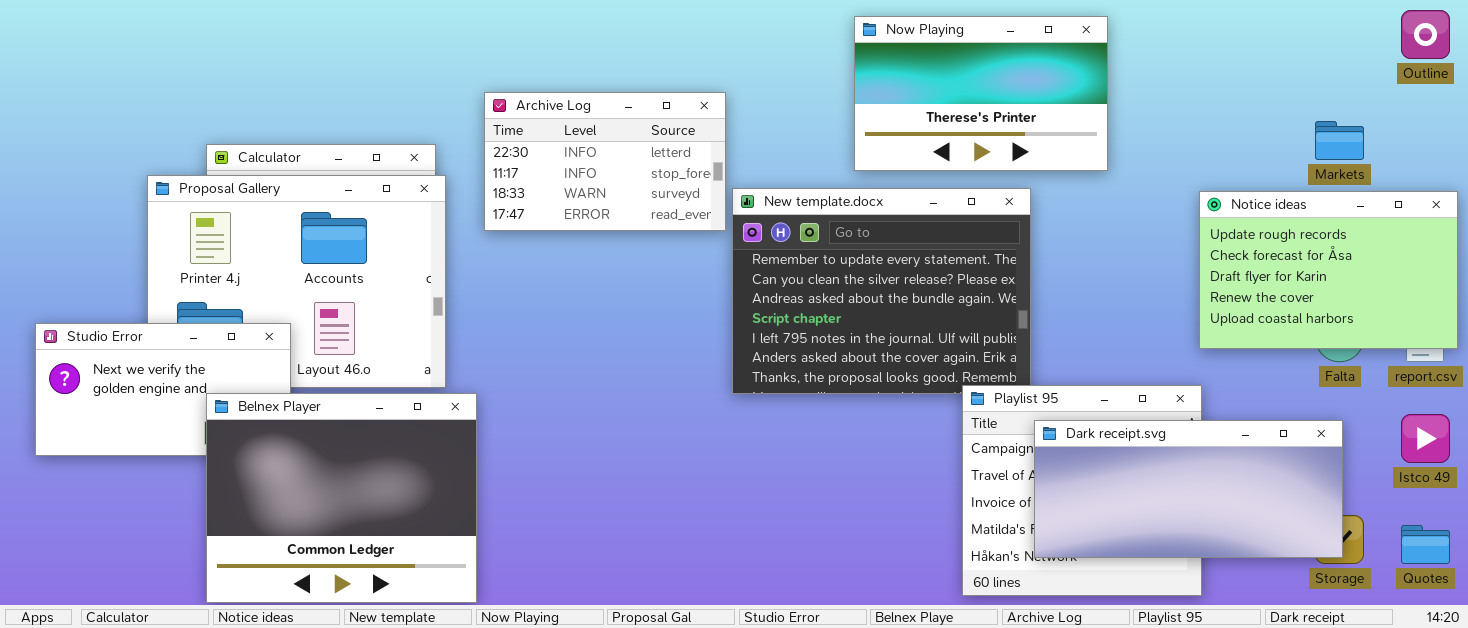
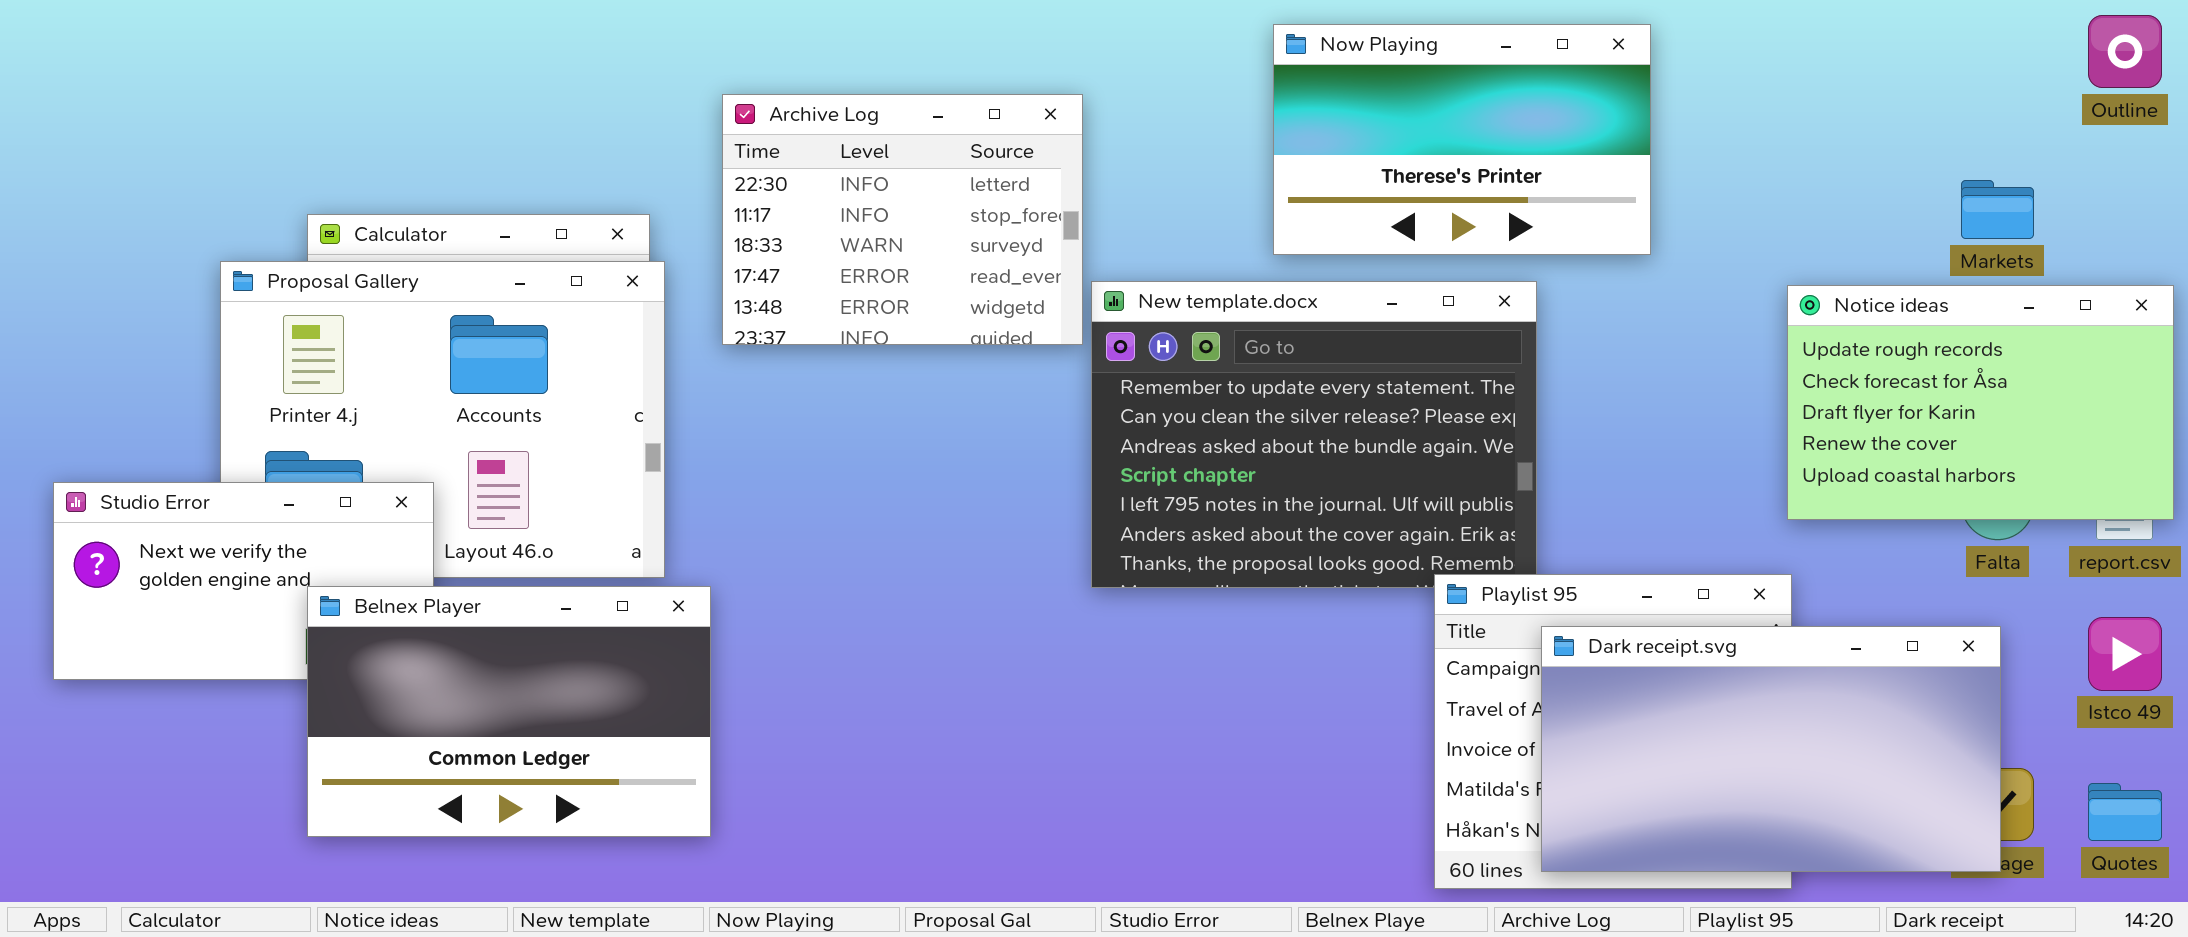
Archive Log: [484,92,726,231] -> [722,94,1083,345], resized
Belnex Player: [206,393,477,603] -> [307,586,711,837], resized
Dark receipt.svg: [1034,420,1343,558] -> [1541,626,2001,872], resized

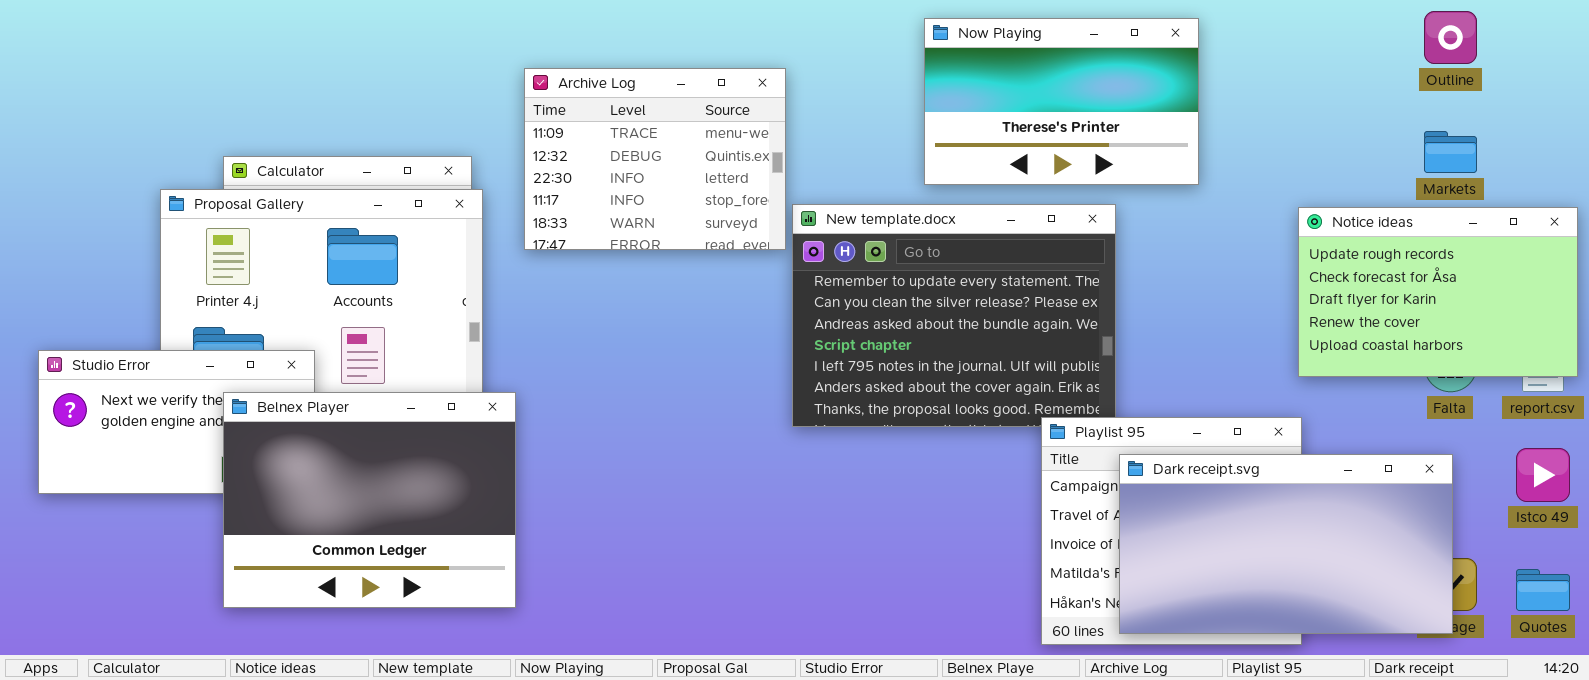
Outline: [2088,15,2162,88] -> [1424,11,1477,64], moved
Archive Log: [722,94,1083,345] -> [524,68,786,250], scrolled up 2 rows
Belnex Player: [307,586,711,837] -> [223,392,516,608], resized

